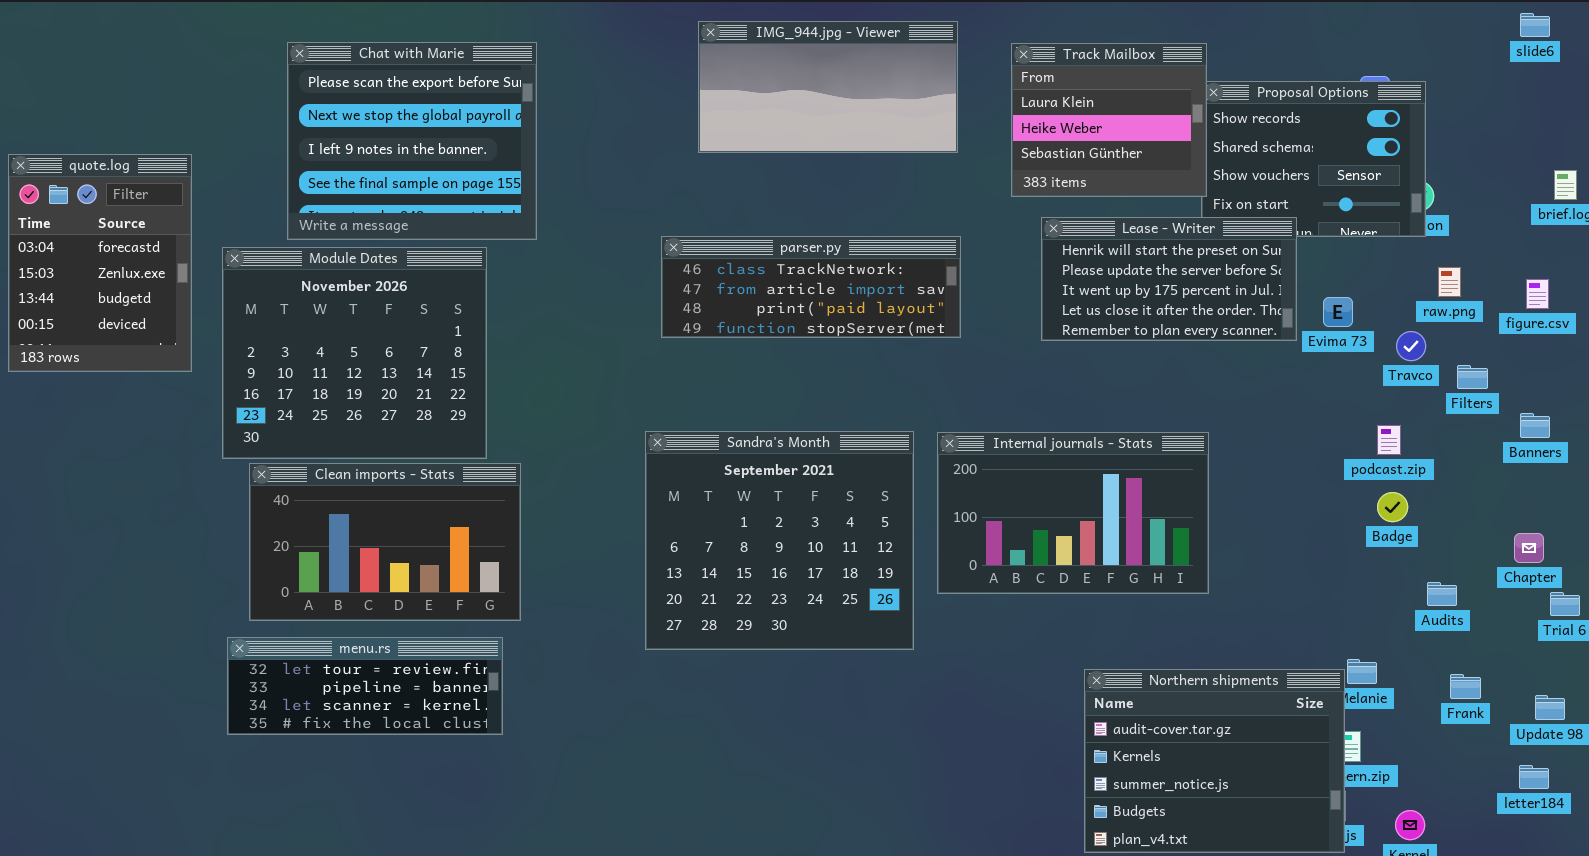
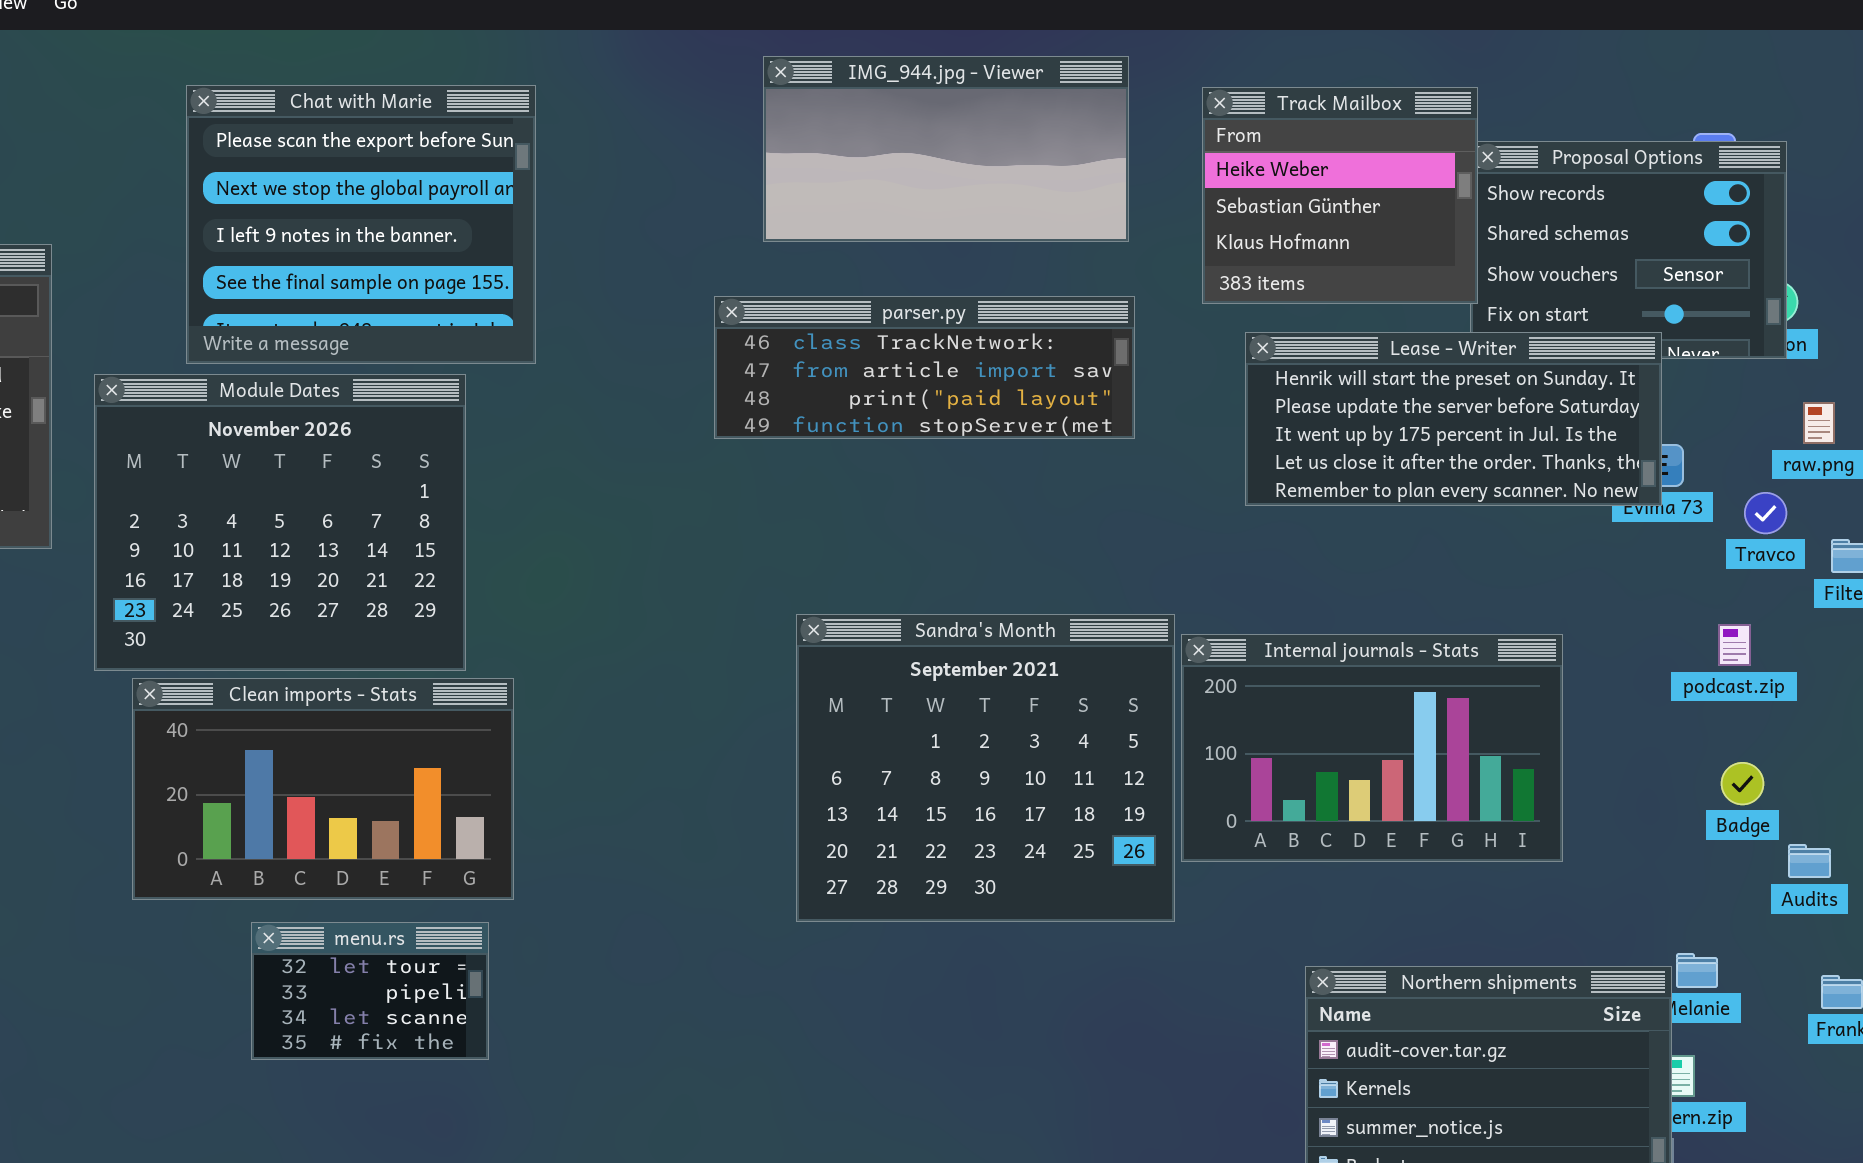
Track Mailbox: [1011,43,1207,197] -> [1202,87,1478,304], scrolled down 1 row
Lease - Writer: [1041,217,1297,341] -> [1245,332,1662,506], resized
parser.py: [661,236,961,338] -> [714,296,1135,439], moved
Sandra's Month: [645,431,914,650] -> [796,614,1175,922], moved
Internal journals - Stats: [937,432,1209,594] -> [1181,634,1563,862], moved
Badge: [1377,492,1408,522] -> [1721,762,1764,805], moved
menu.rs: [227,637,503,735] -> [251,922,489,1060], resized

